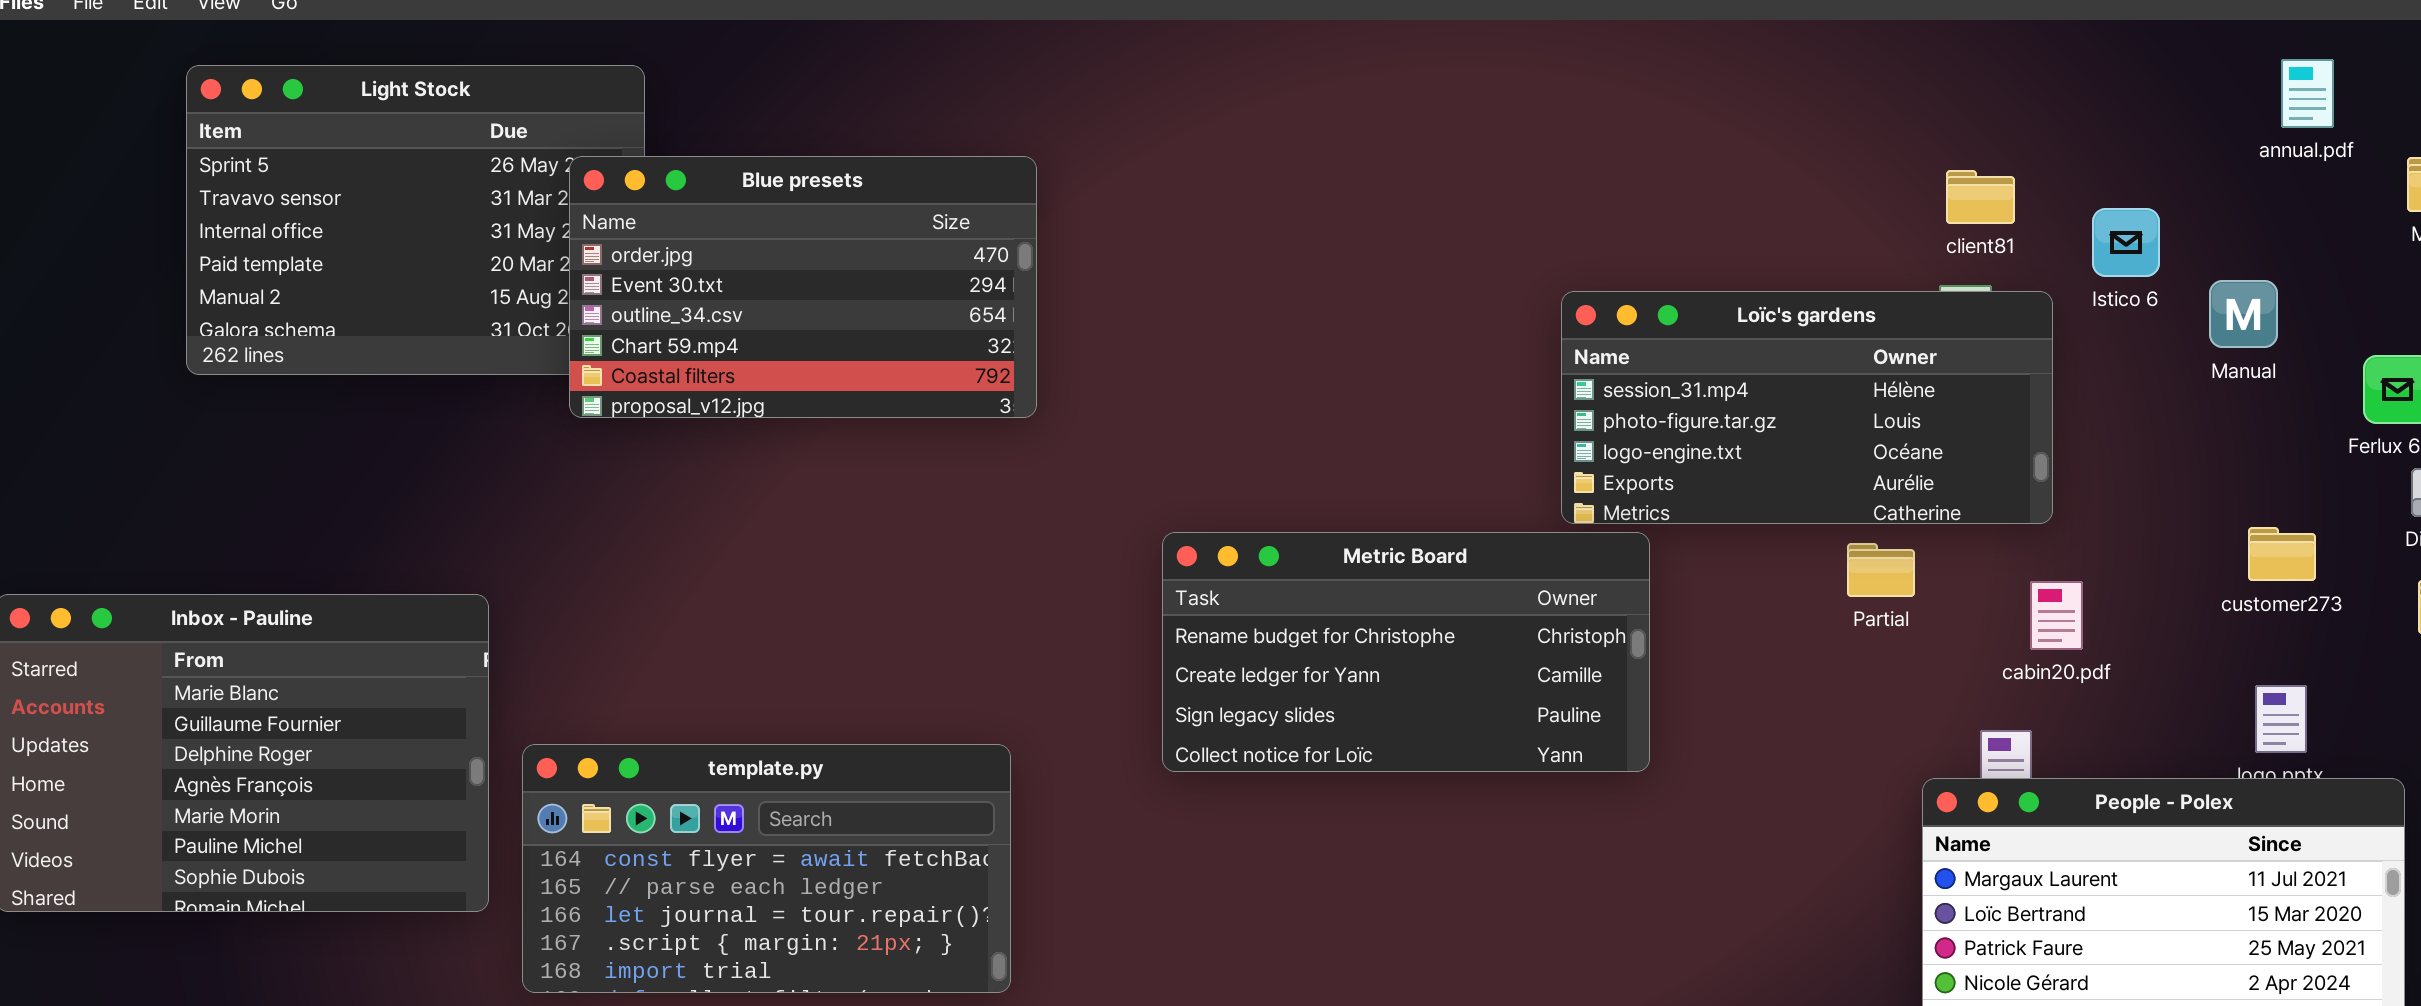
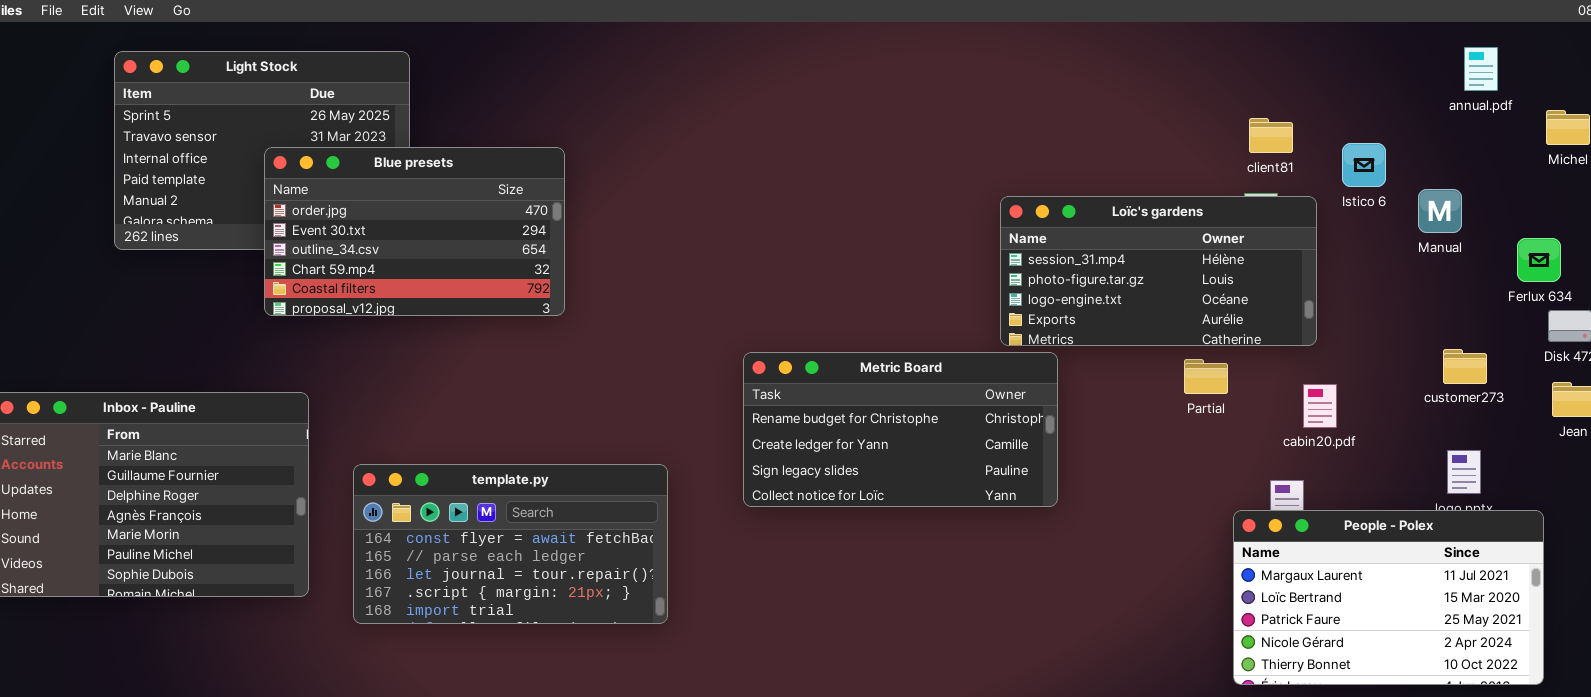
Blue presets: [569,156,1037,418] -> [264,147,565,316], moved
template.py: [522,744,1011,993] -> [353,464,668,624], moved

